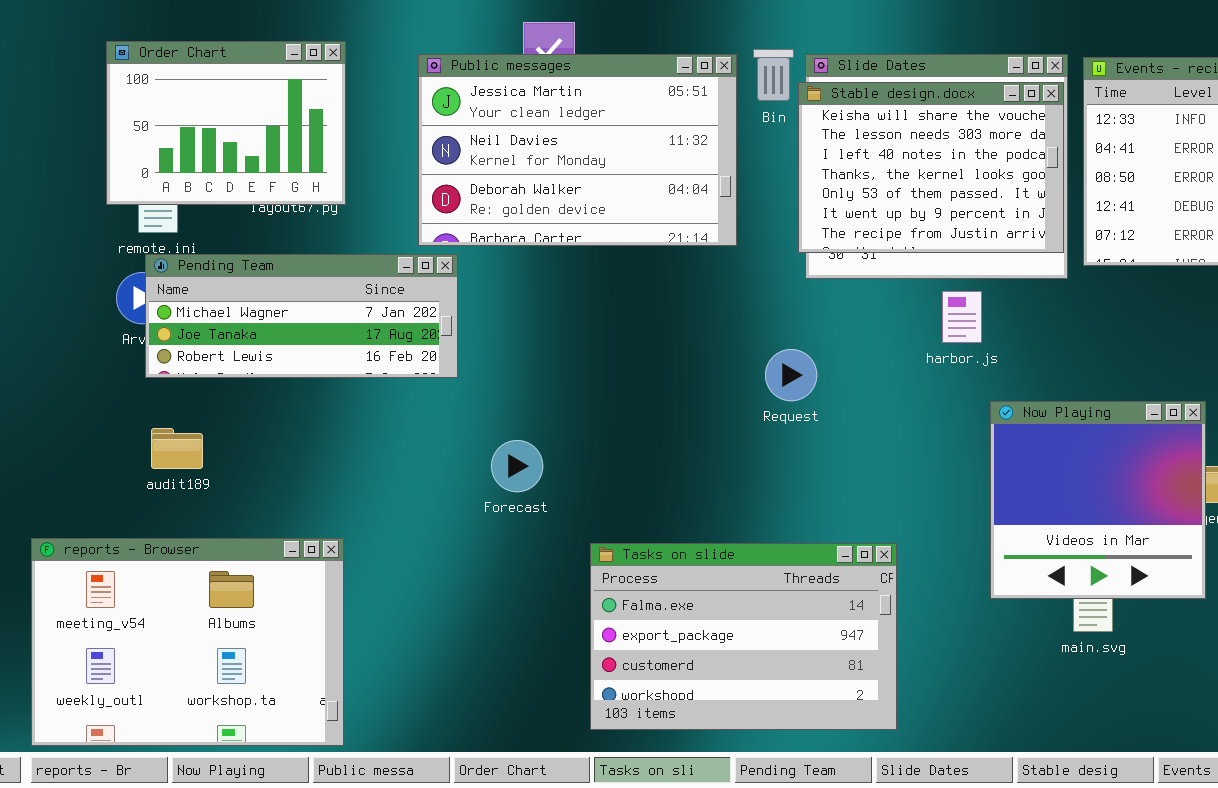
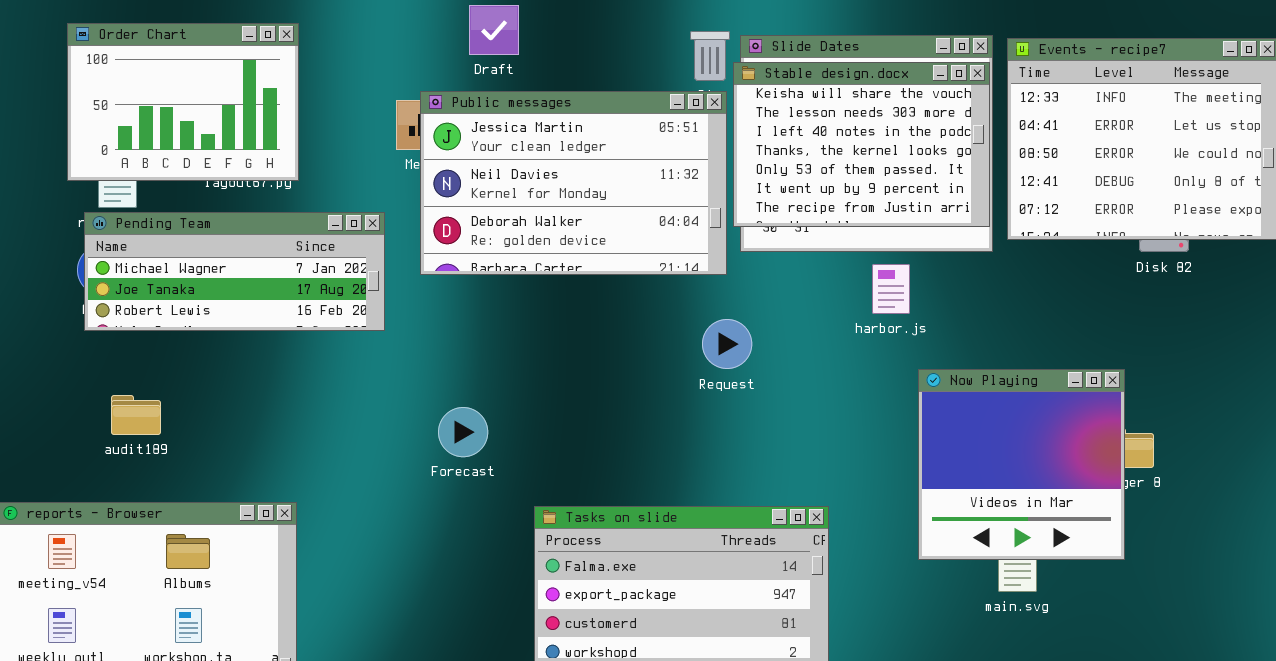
Public messages: [418,54,737,246] -> [420,91,727,275], moved
Pending Team: [145,254,458,378] -> [84,212,385,331], moved

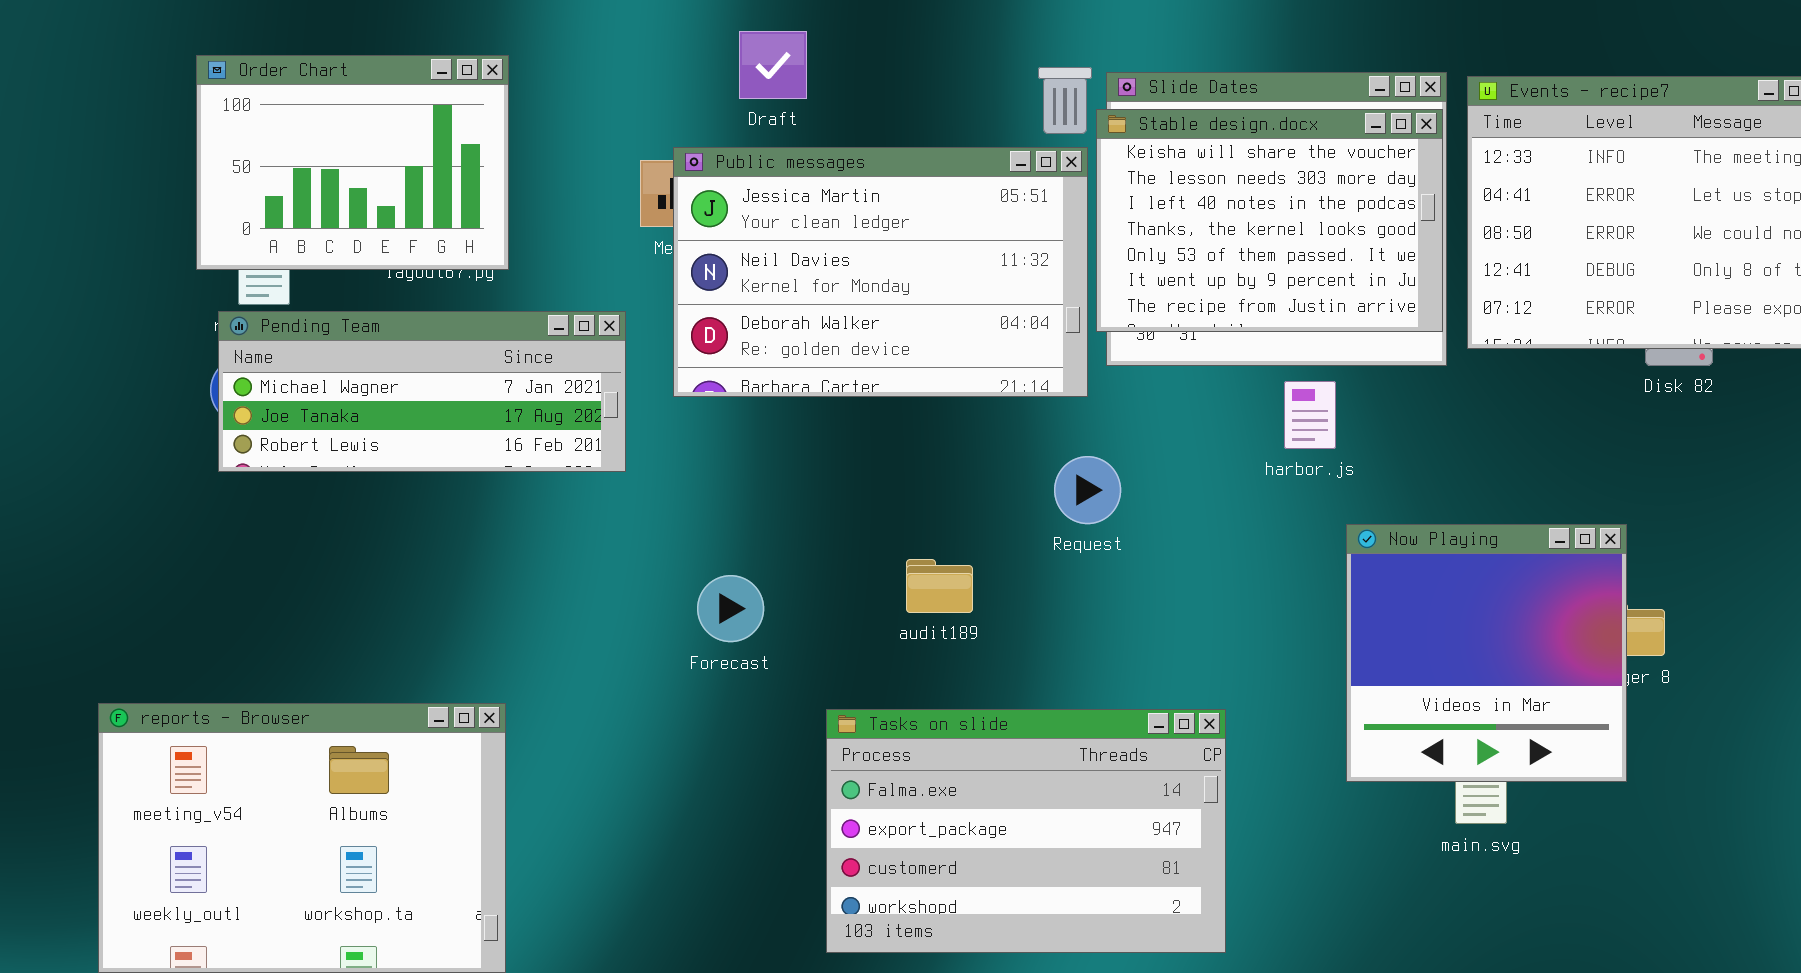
audit189: [111,395,161,435] -> [906,559,973,613], moved

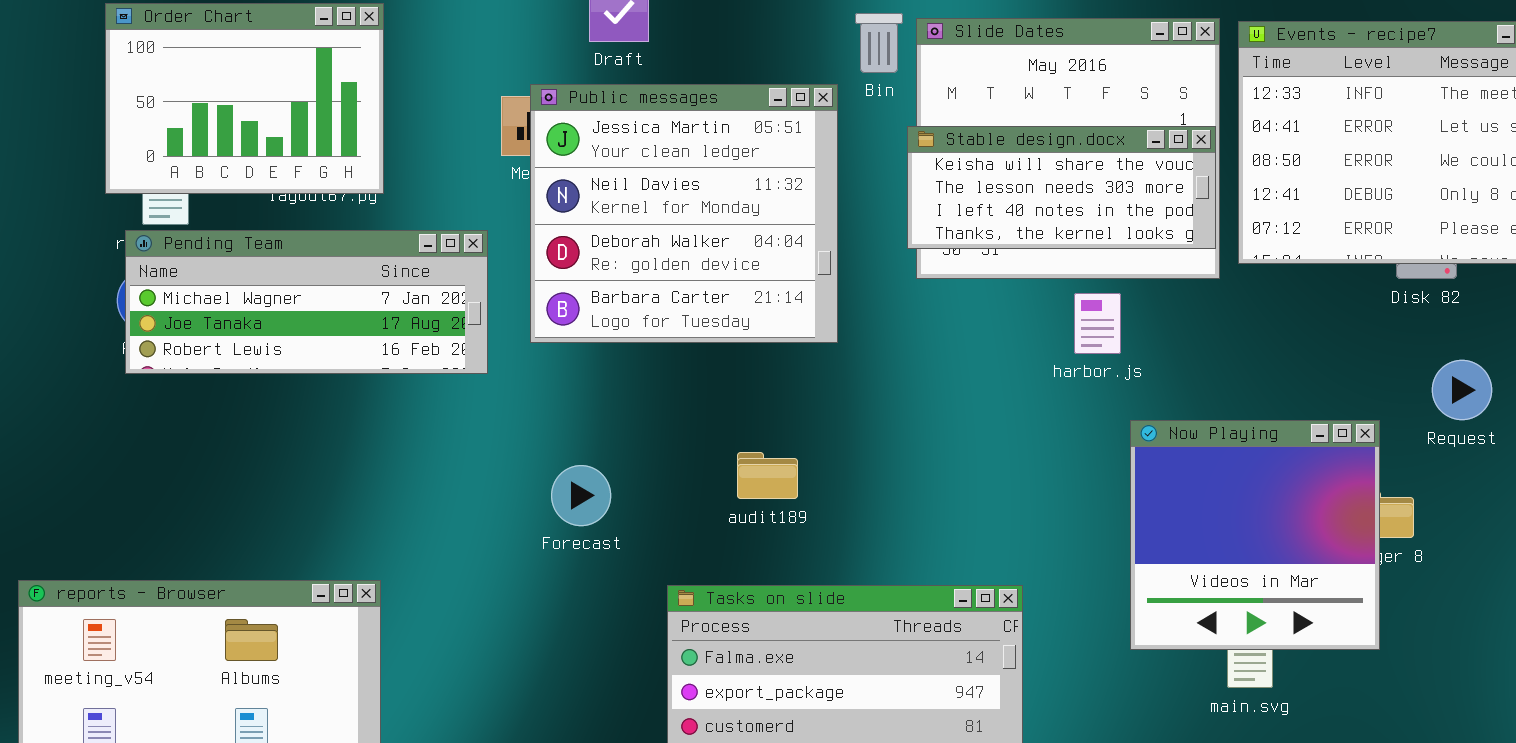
Stable design.docx: [1096,109,1443,332] -> [907,126,1216,249], resized
Public messages: [673,147,1088,397] -> [530,84,838,343], resized
Request: [1054,456,1121,524] -> [1432,360,1492,420], moved

